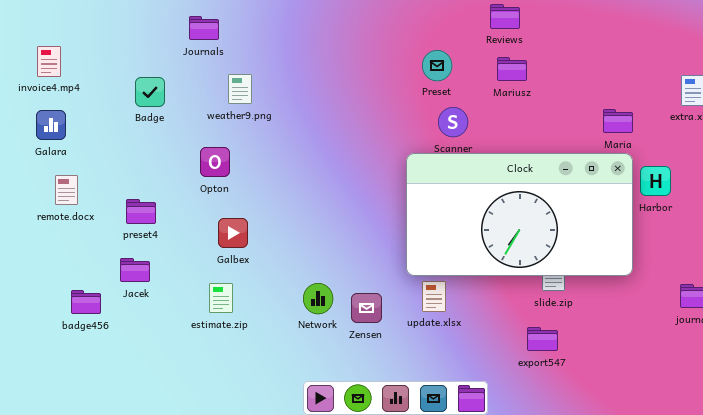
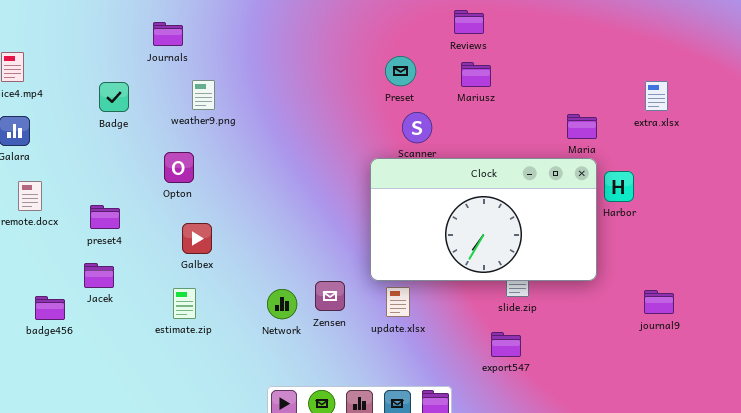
Zensen: [351,293,382,323] -> [315,281,345,311], moved

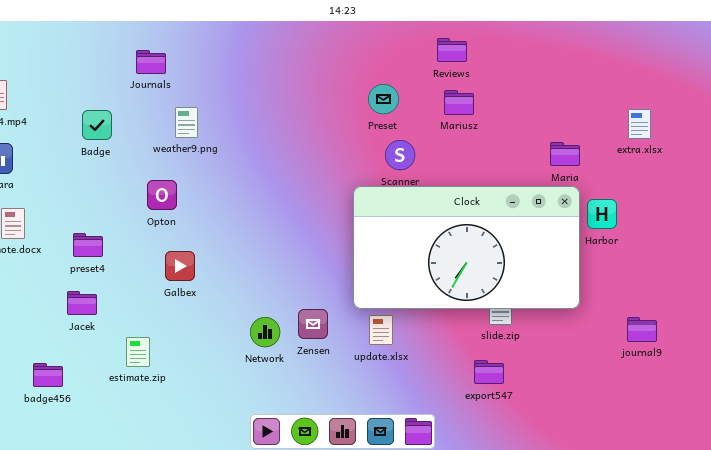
estimate.zip: [173,288,196,319] -> [126,337,150,367], moved
badge456: [35,296,65,320] -> [33,363,63,387], moved

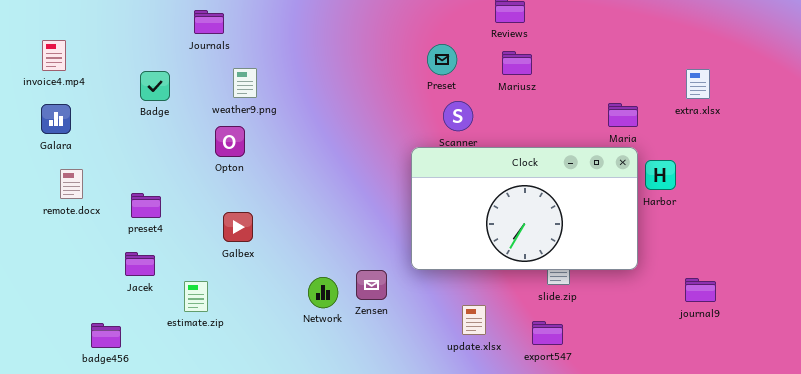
Opton: [147,180,177,210] -> [215,126,245,157], moved
update.xlsx: [369,315,393,345] -> [462,305,486,335], moved
estimate.zip: [126,337,150,367] -> [184,281,208,312], moved

